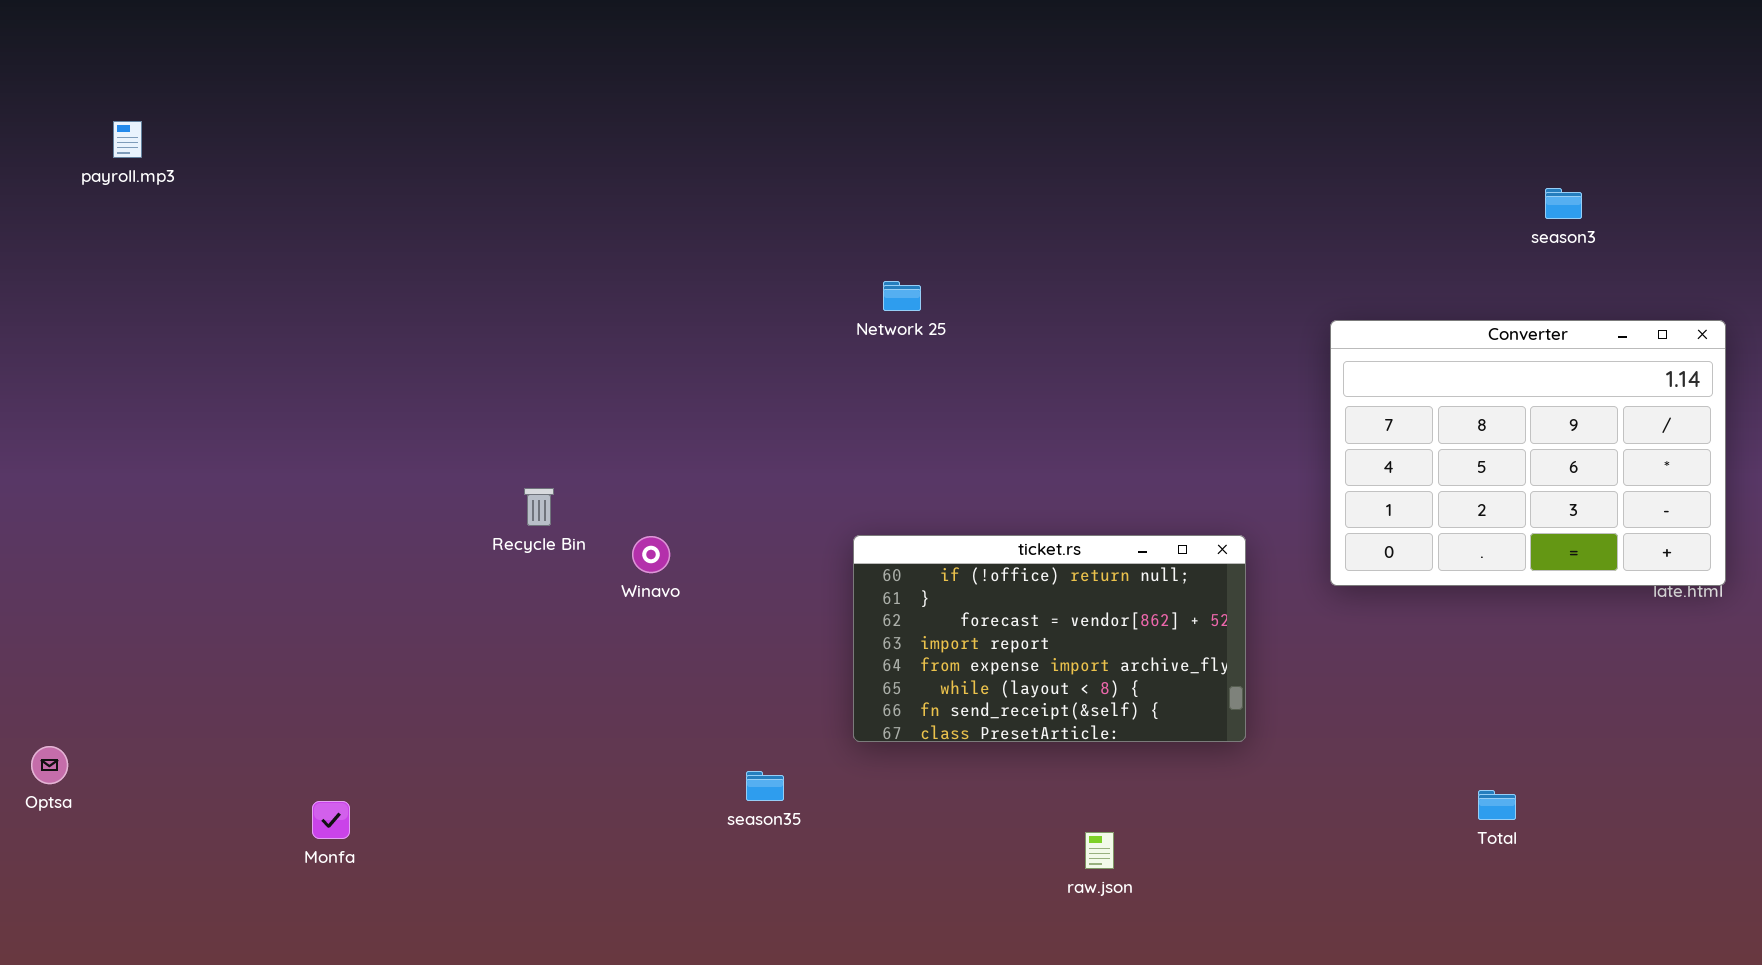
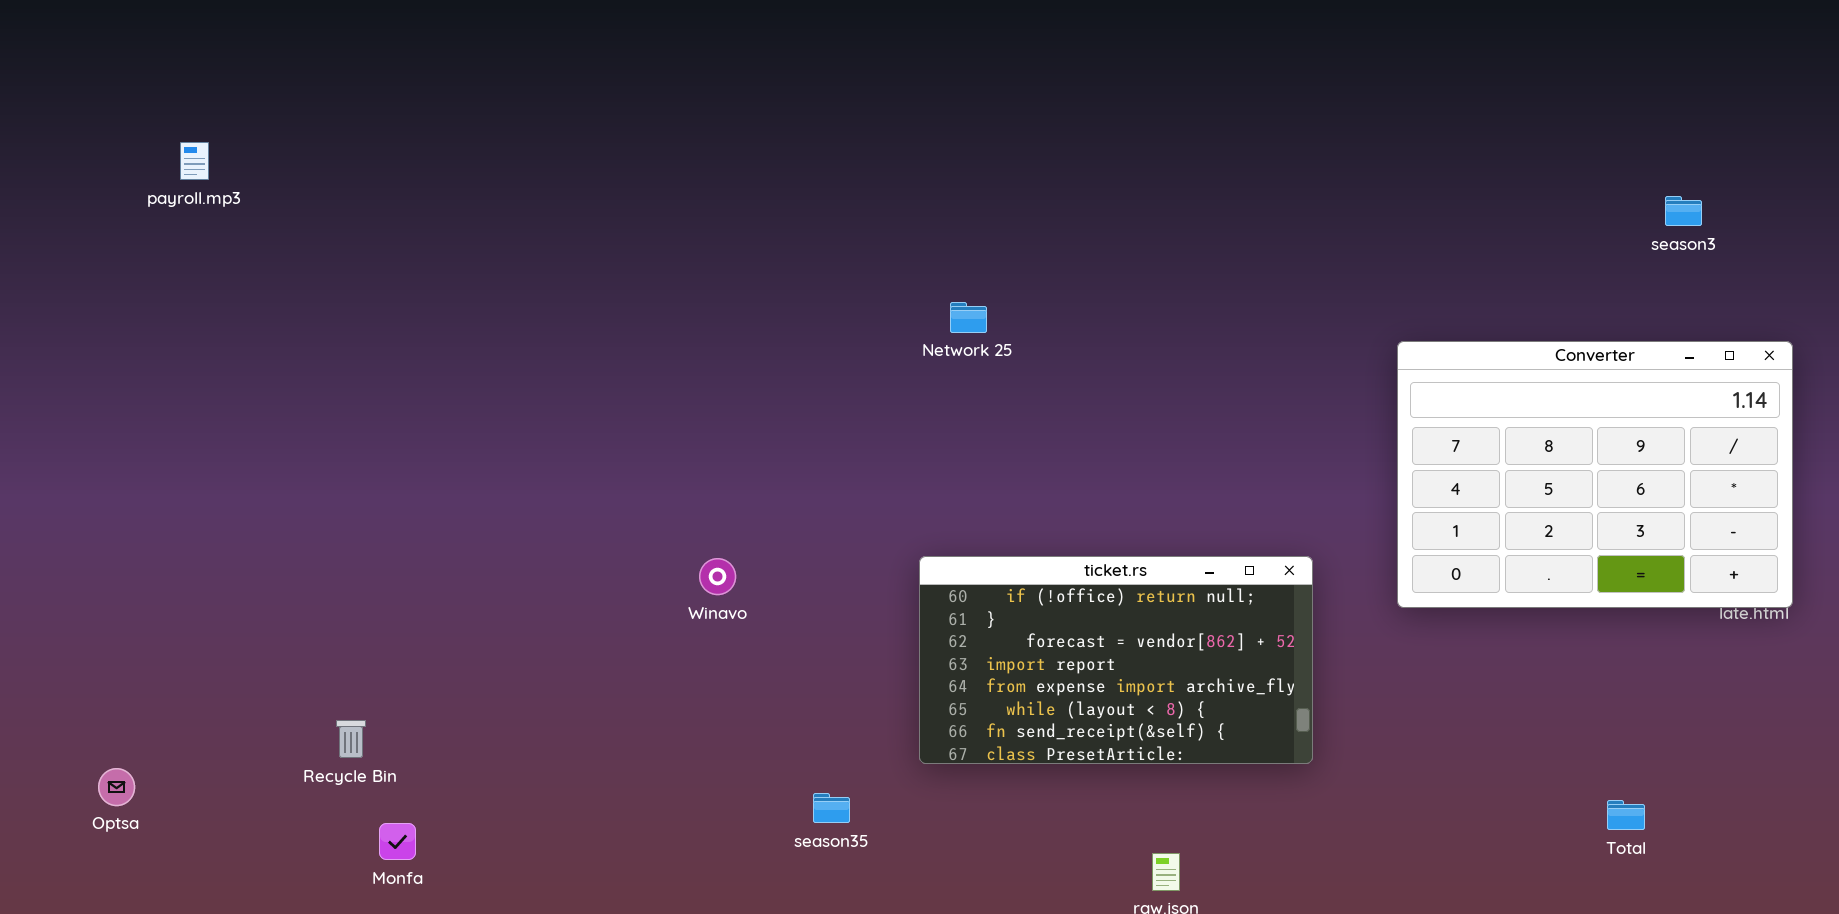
season3: [1545,188,1582,219] -> [1665,196,1702,226], moved
Recycle Bin: [524,488,554,526] -> [336,720,366,758], moved
Total: [1478,790,1516,820] -> [1607,800,1645,830], moved

